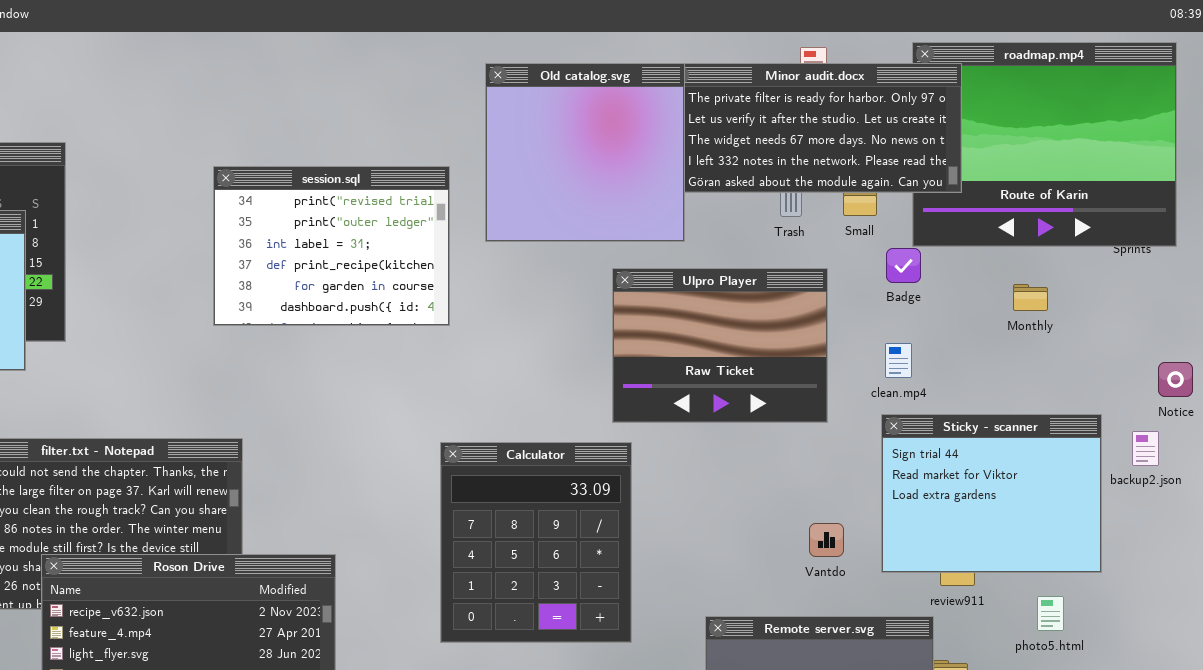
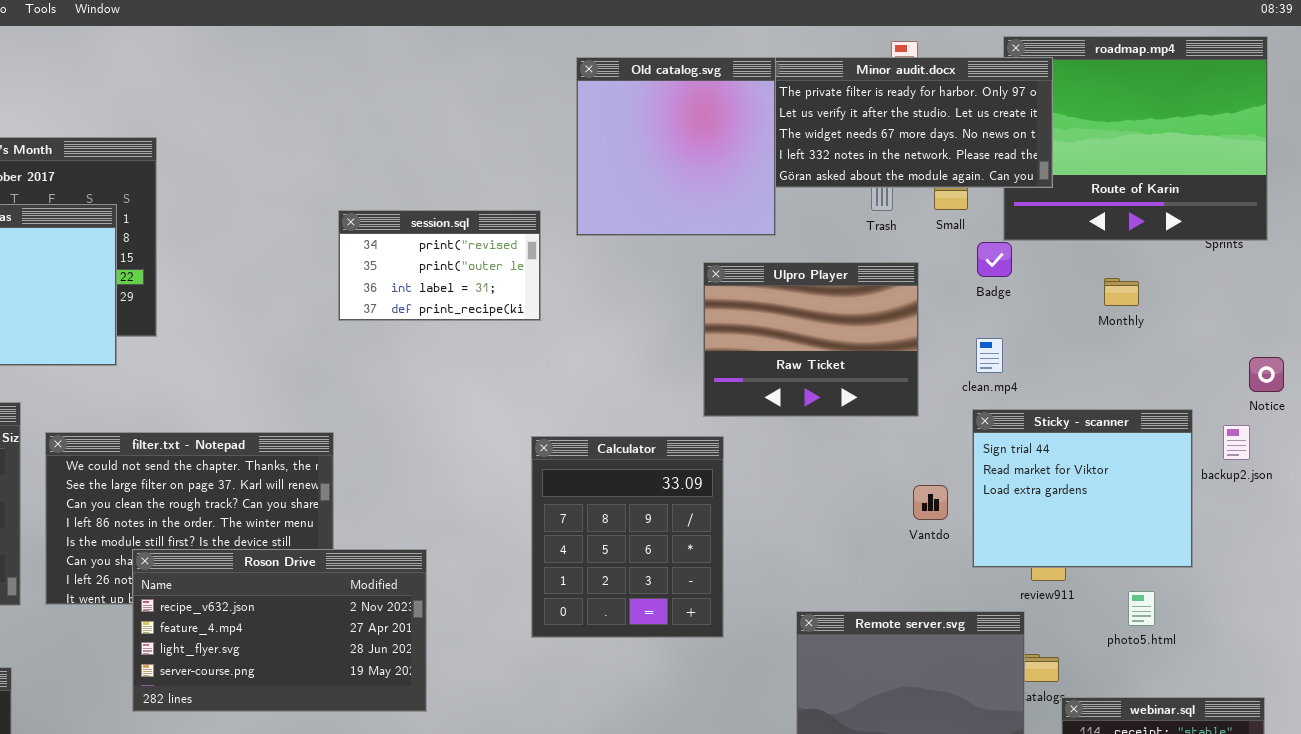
session.sql: [213,166,450,326] -> [338,210,541,321], resized
Vantdo: [809,523,844,557] -> [913,485,948,520], moved

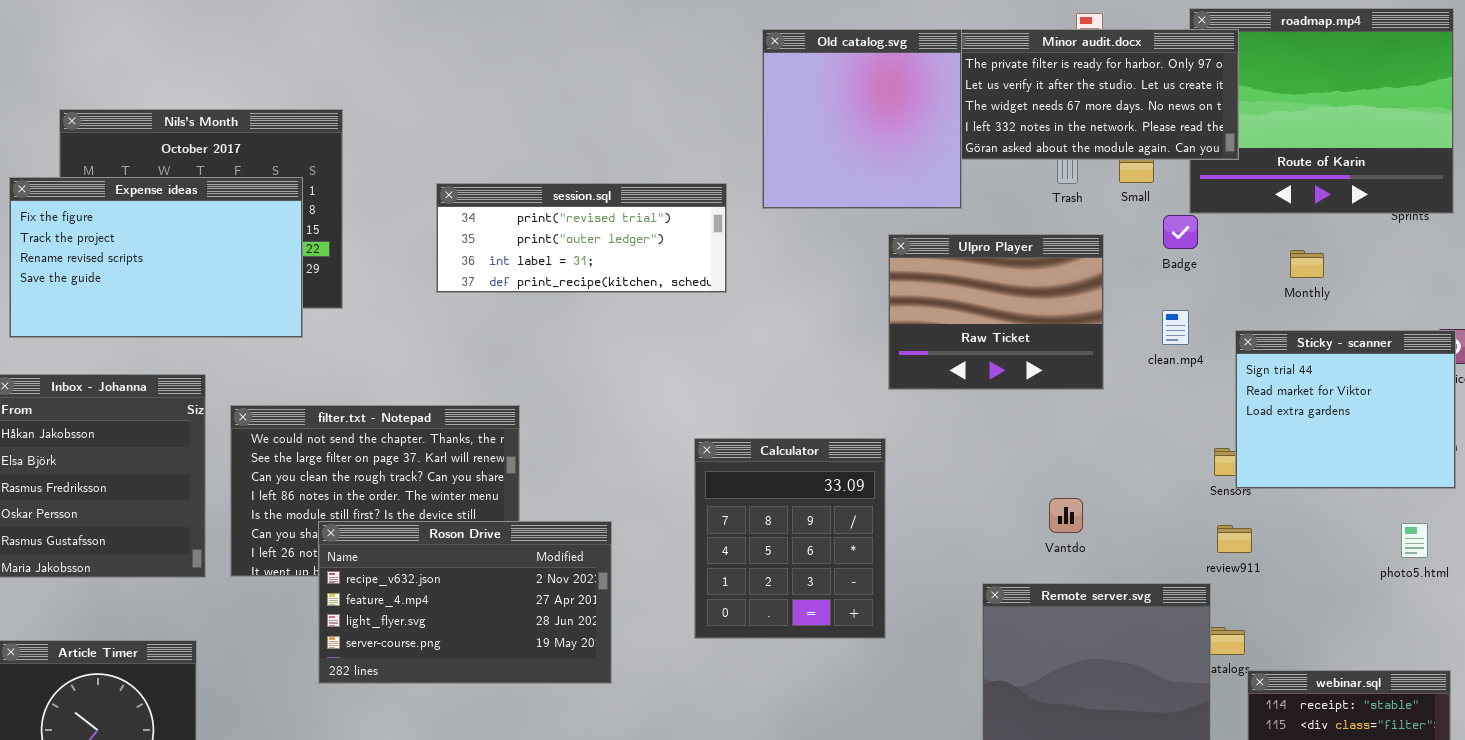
session.sql: [338,210,541,321] -> [436,183,727,293], resized
Sticky - scanner: [972,409,1193,568] -> [1235,330,1456,489], moved
Calculator: [531,436,724,638] -> [694,438,886,639], moved
Vantdo: [913,485,948,520] -> [1049,498,1083,533], moved
photo5.html: [1128,591,1155,626] -> [1401,523,1428,558], moved

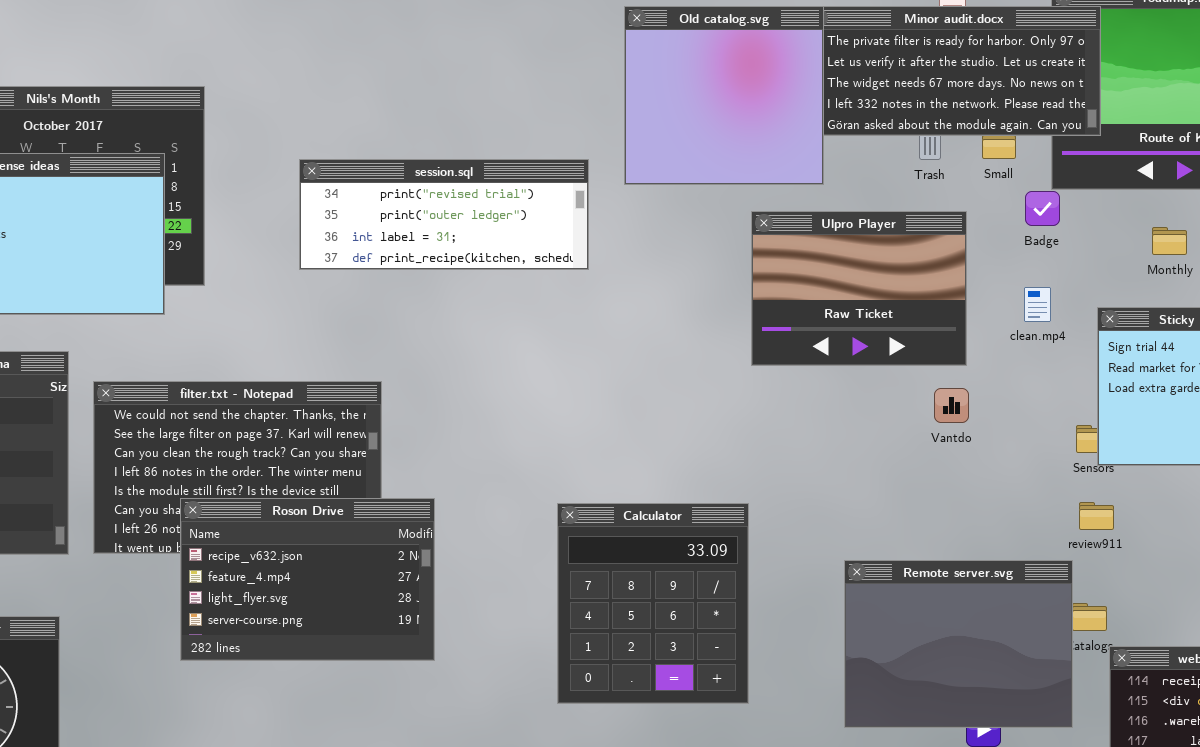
Calculator: [694,438,886,639] -> [557,503,749,704], moved
Vantdo: [1049,498,1083,533] -> [934,388,969,423], moved
Roson Drive: [318,521,612,684] -> [180,498,435,661], resized

